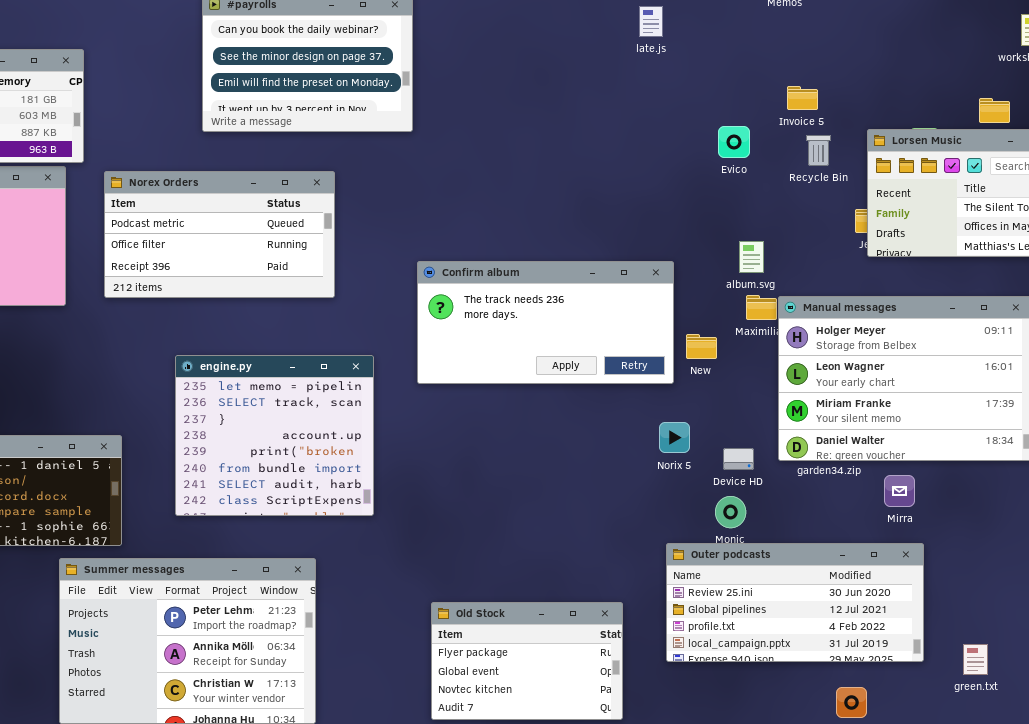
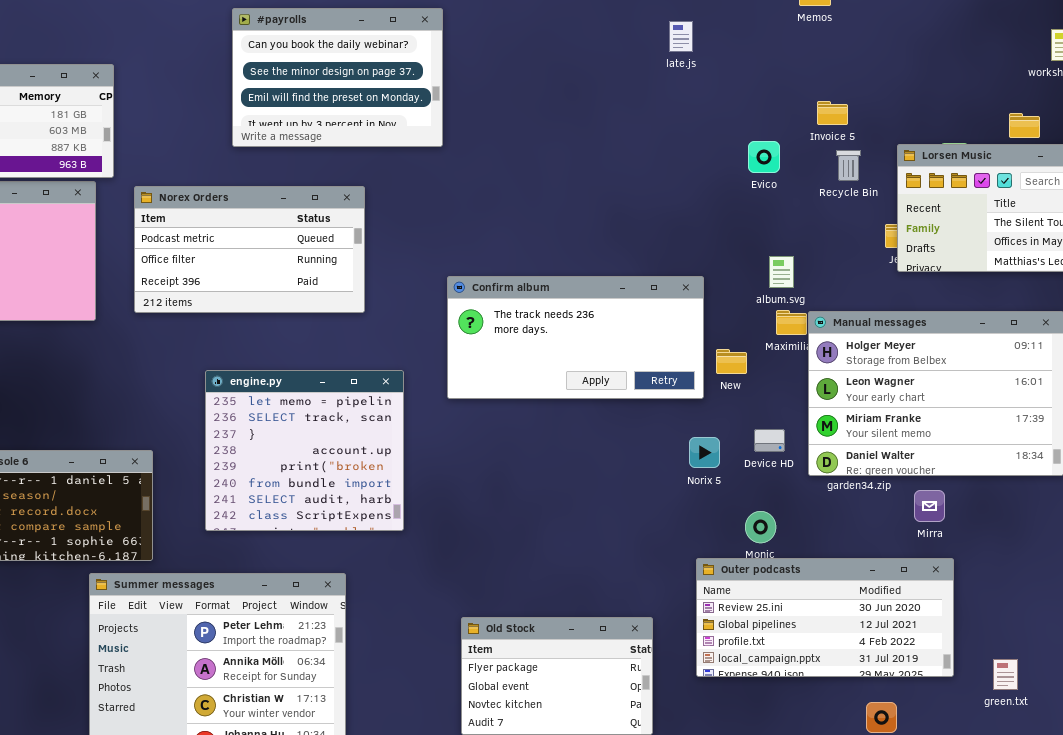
Device HD: [723,448,754,470] -> [754,429,785,452], moved

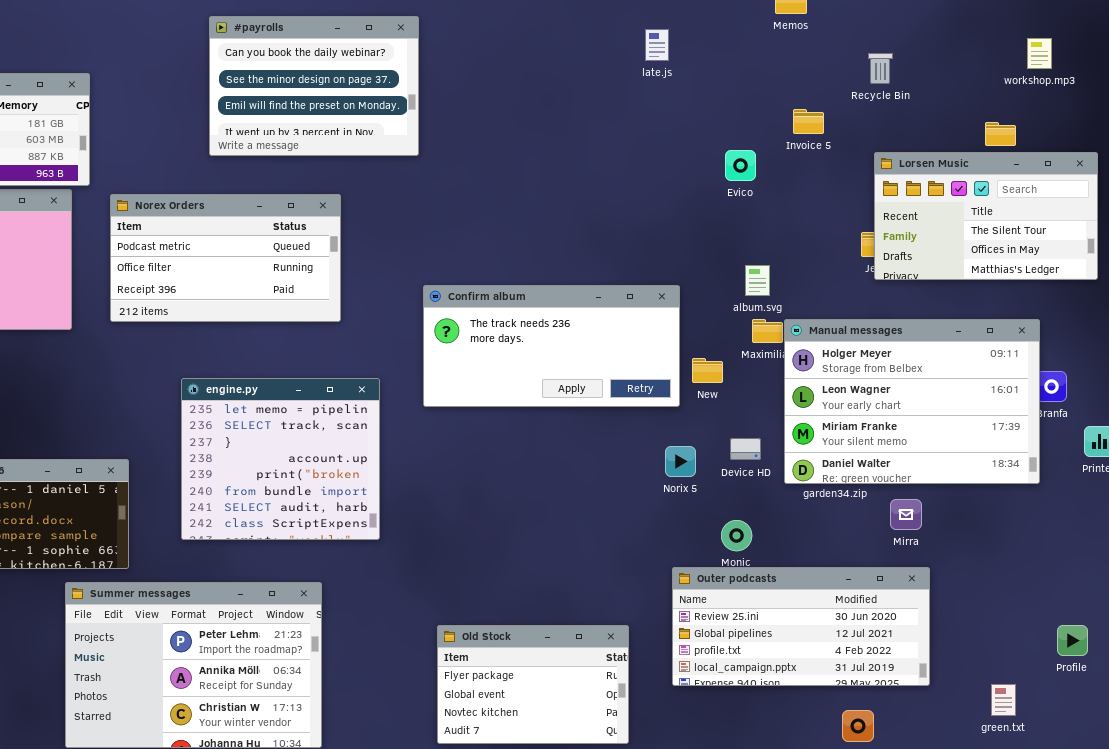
Recycle Bin: [836,150,861,181] -> [868,53,893,84], moved
green.txt: [993,659,1018,690] -> [991,684,1016,716], moved

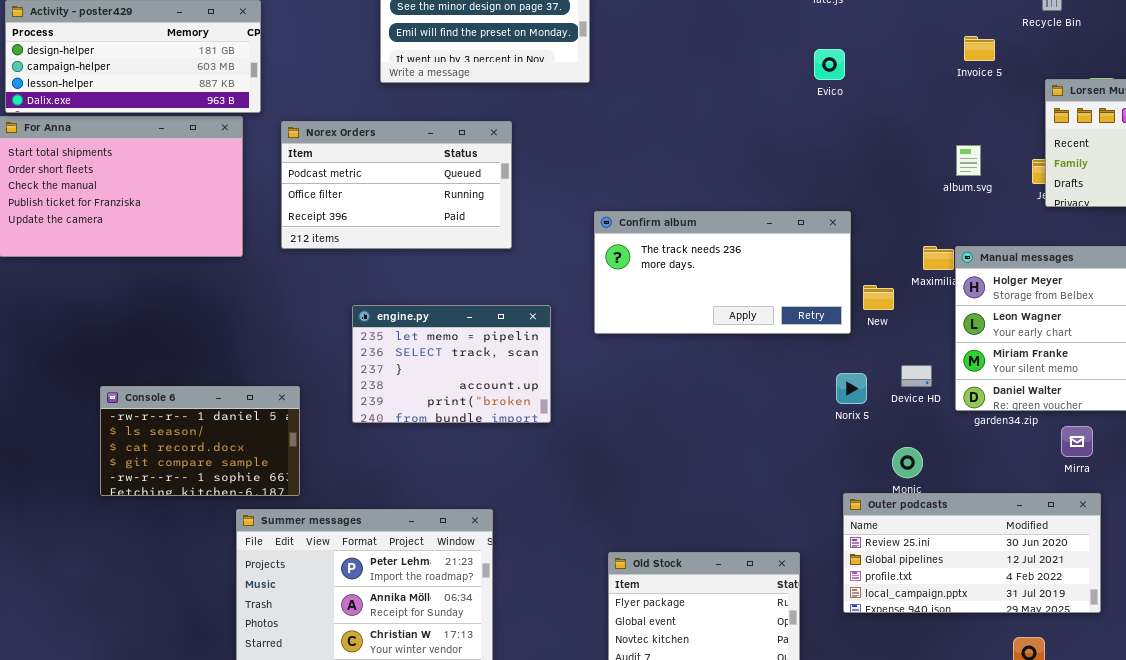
Evico: [725,150,756,181] -> [814,49,845,80], moved
album.svg: [745,265,770,296] -> [956,145,981,176], moved
engine.py: [181,378,380,540] -> [352,305,551,423], resized

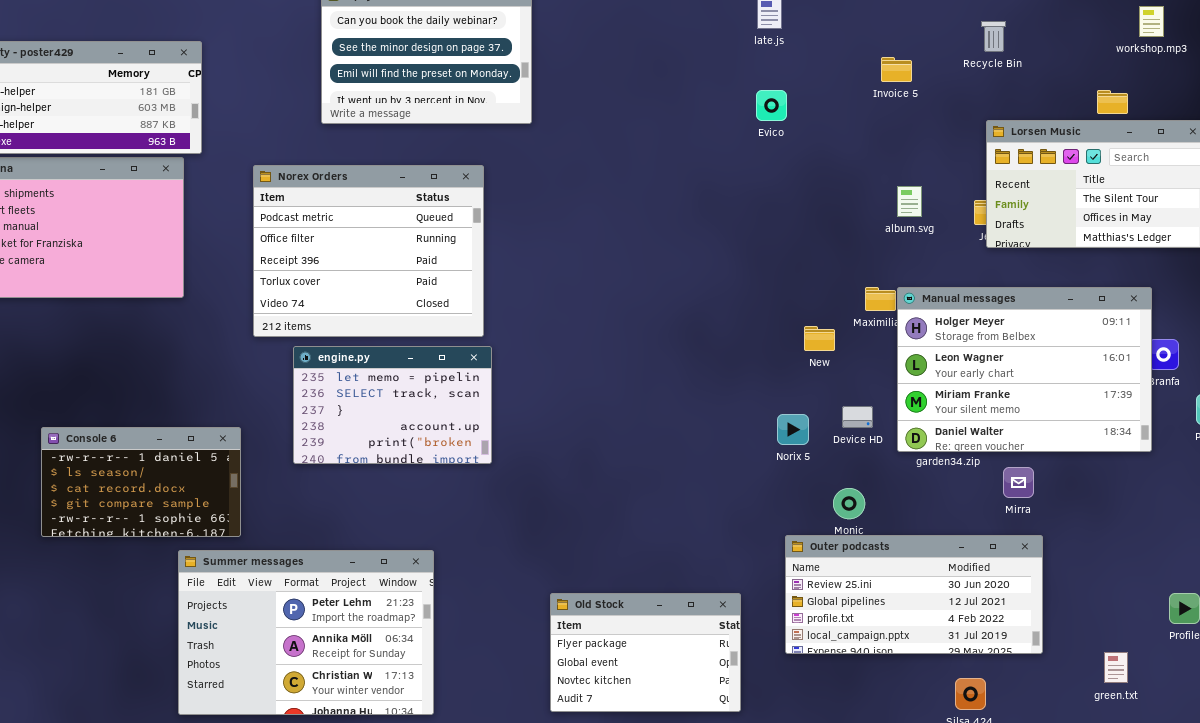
Invoice 5: [964,36,995,61] -> [881,57,912,82], moved
Norex Orders: [281,121,512,249] -> [253,165,484,337], moved, resized
Confirm album: [594,211,851,334] -> none, closed

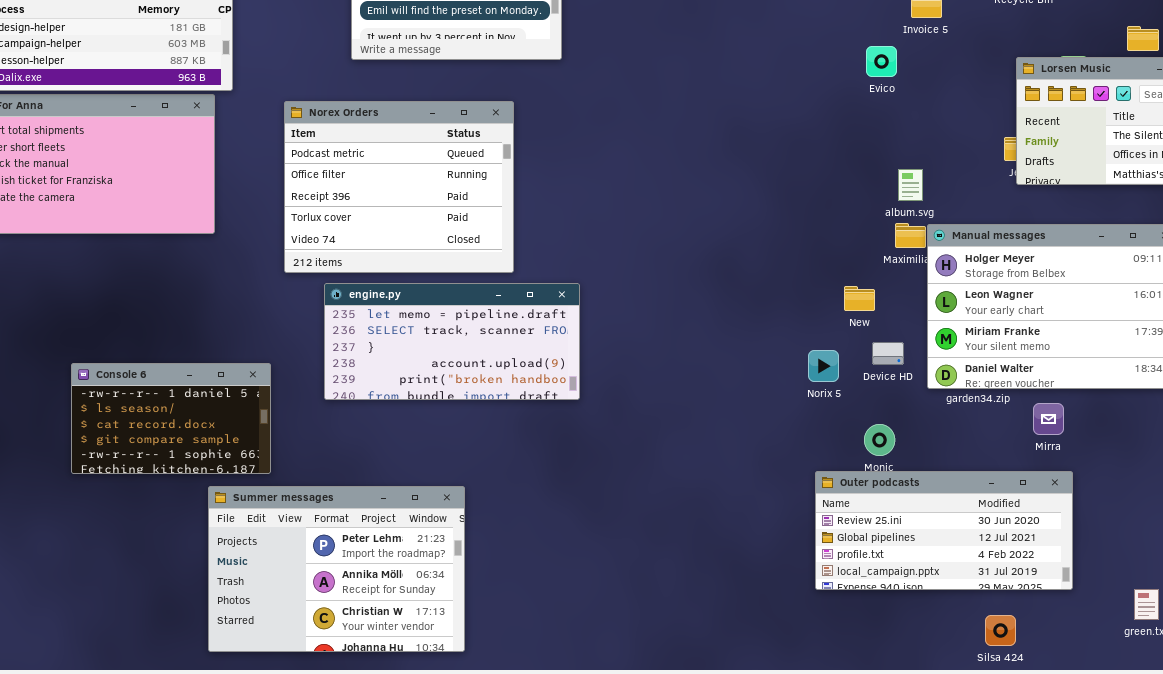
Evico: [756,90,787,121] -> [866,46,897,77], moved
album.svg: [897,186,922,217] -> [898,169,923,201], moved
New: [804,326,835,351] -> [844,286,875,311], moved
engine.py: [293,346,492,464] -> [324,283,580,400], resized
Old Stock: [550,593,741,712] -> none, closed

